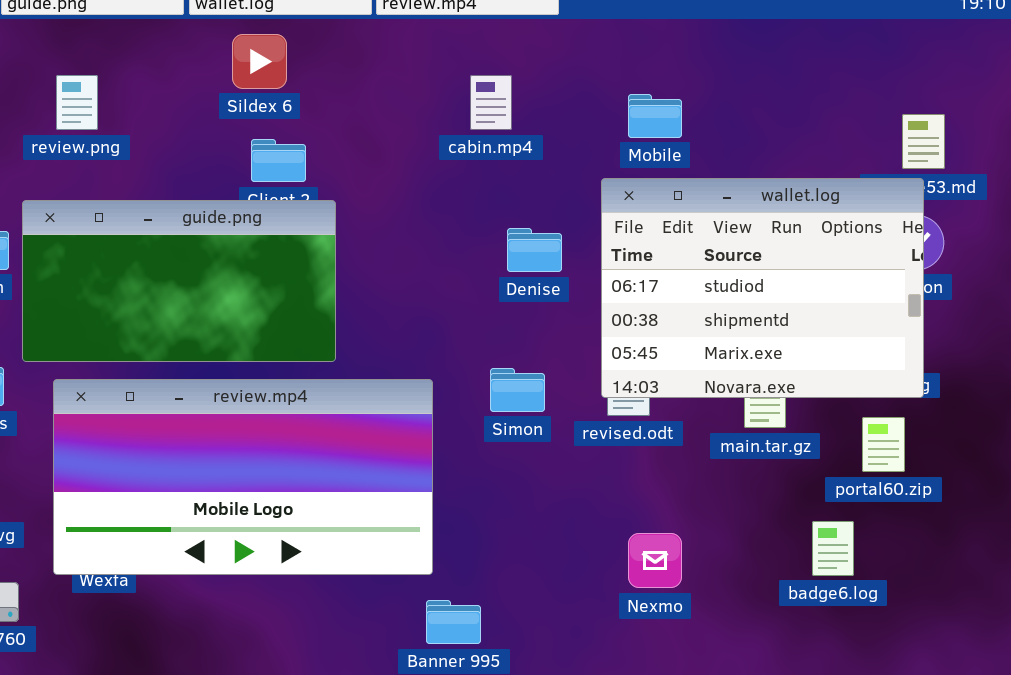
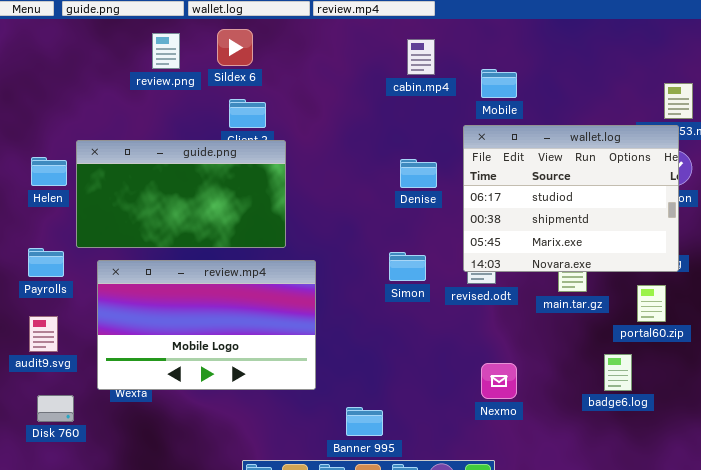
review.png: [56,75,98,130] -> [152,33,180,69], moved
cabin.mp4: [470,75,512,130] -> [407,39,435,75], moved
review.mp4: [53,379,433,575] -> [97,260,316,390], resized

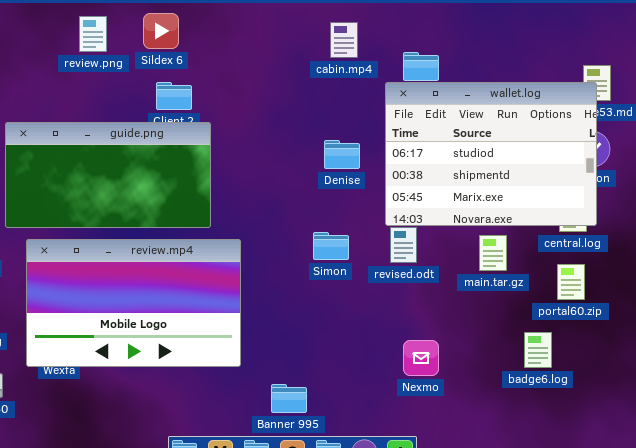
wallet.log: [463,125,679,272] -> [385,82,597,226], moved

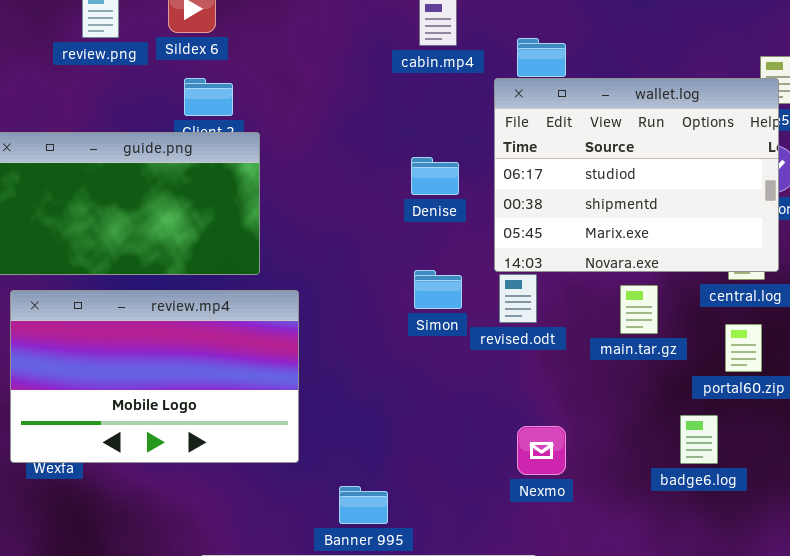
Simon: [313,232,349,260] -> [414,270,462,309], moved

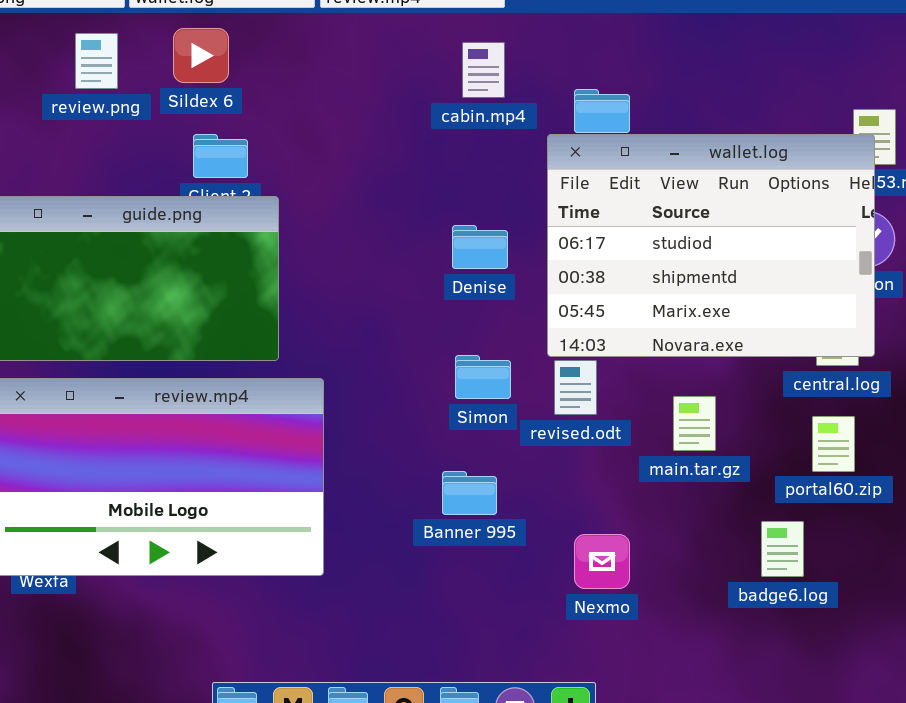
main.tar.gz: [620,285,658,334] -> [673,396,716,451], moved
Banner 995: [339,486,388,524] -> [442,471,497,515], moved

